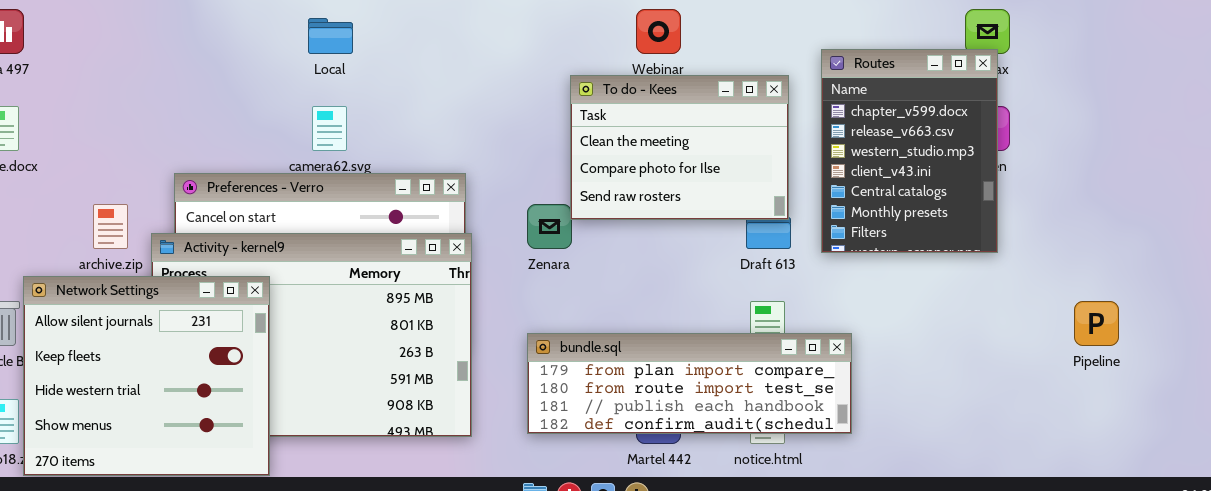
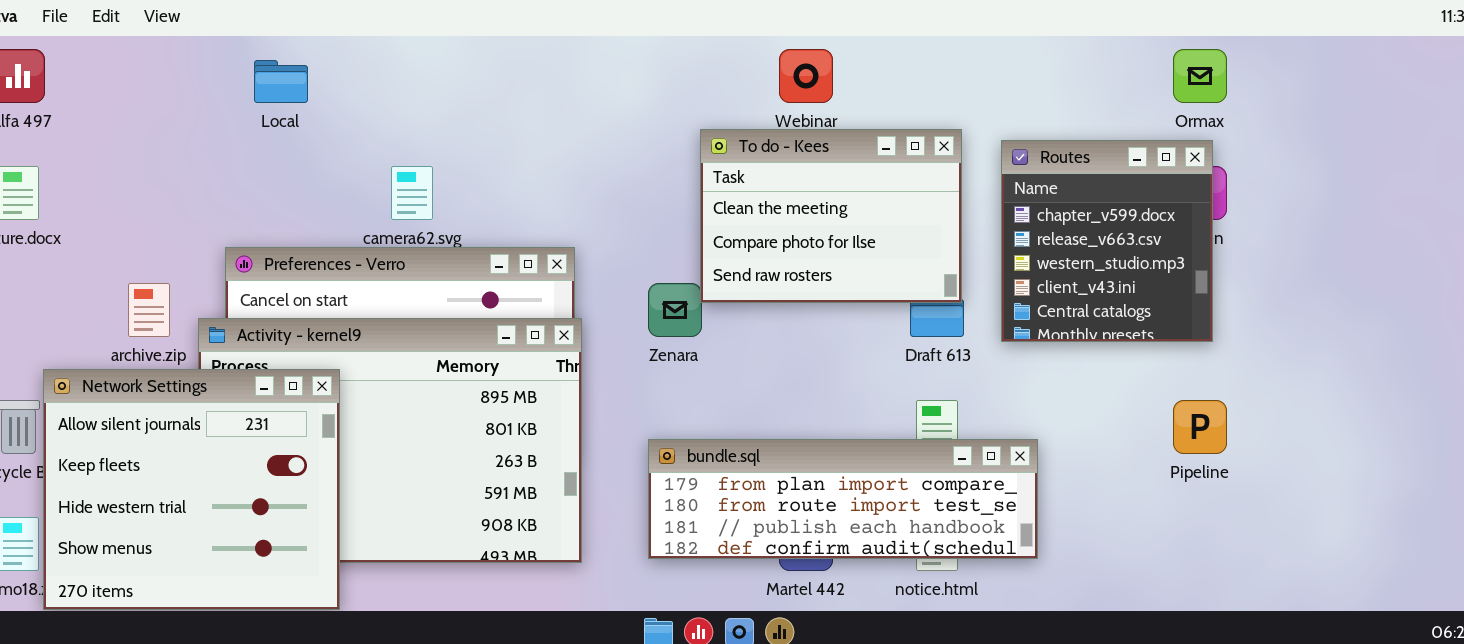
Local: [308,18,353,54] -> [254,60,308,103], moved
Routes: [821,49,998,253] -> [1001,140,1213,342], resized
Pipeline: [1074,301,1119,346] -> [1173,400,1227,454], moved

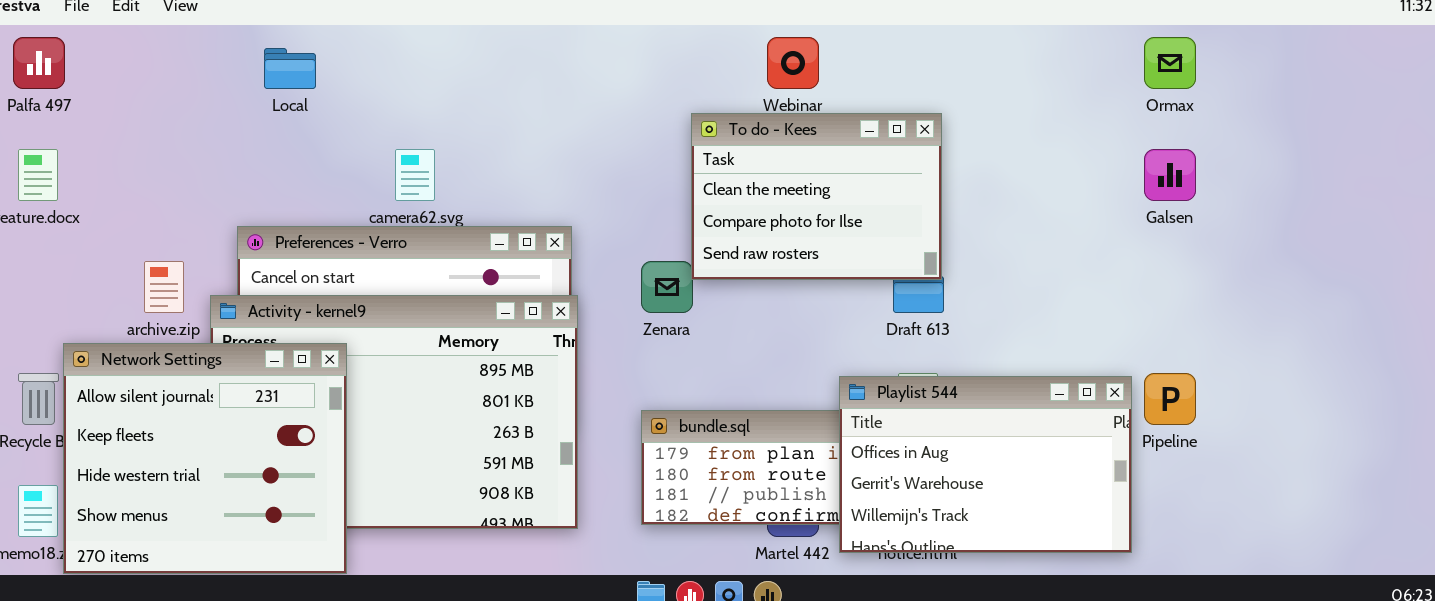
Routes: [1001,140,1213,342] -> none, closed
Playlist 544: none -> [839,376,1132,553], opened

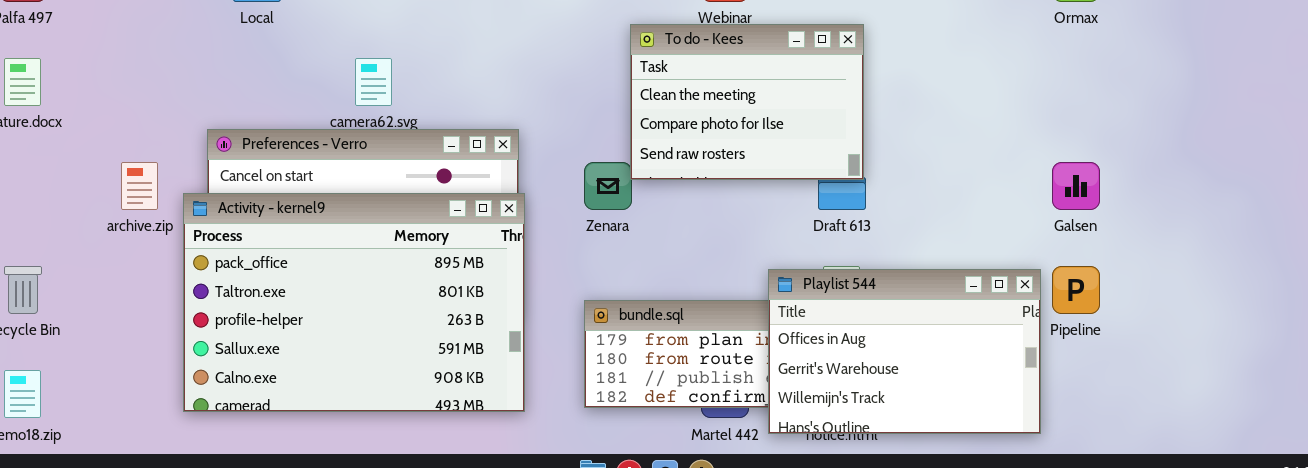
Galsen: [1144,149,1196,201] -> [1052,162,1100,210], moved
Network Settings: [63,343,347,574] -> none, closed

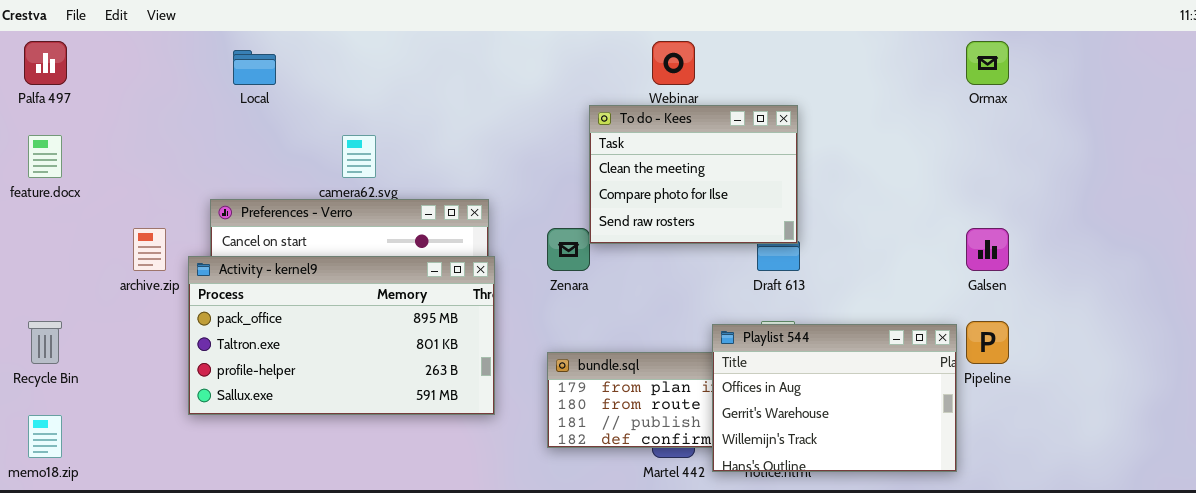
Activity - kernel9: [183,193,525,412] -> [188,256,495,415], resized

